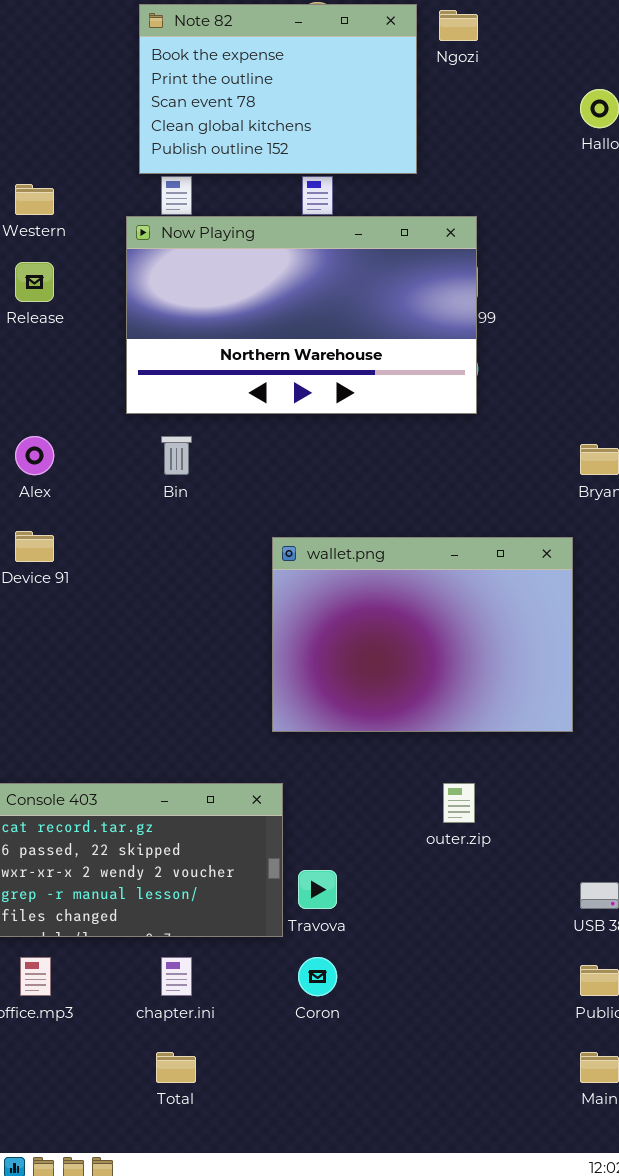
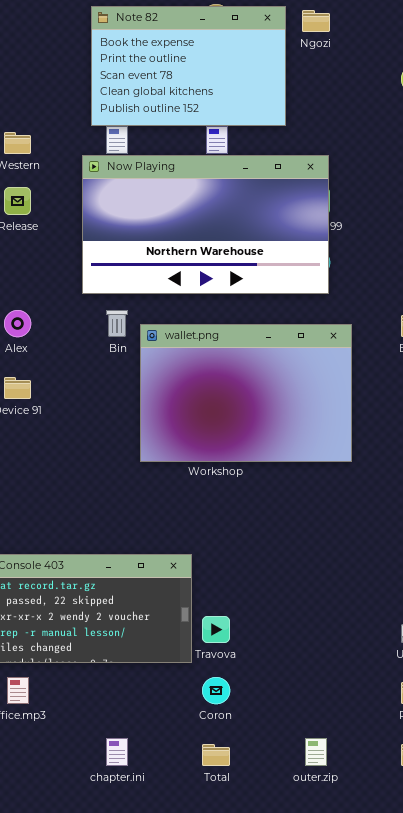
wallet.png: [272,537,573,732] -> [140,324,352,462], moved
outer.zip: [443,783,475,823] -> [305,738,327,766], moved
chapter.ini: [161,957,192,996] -> [106,738,128,766], moved
Total: [156,1052,196,1083] -> [202,744,230,766], moved

